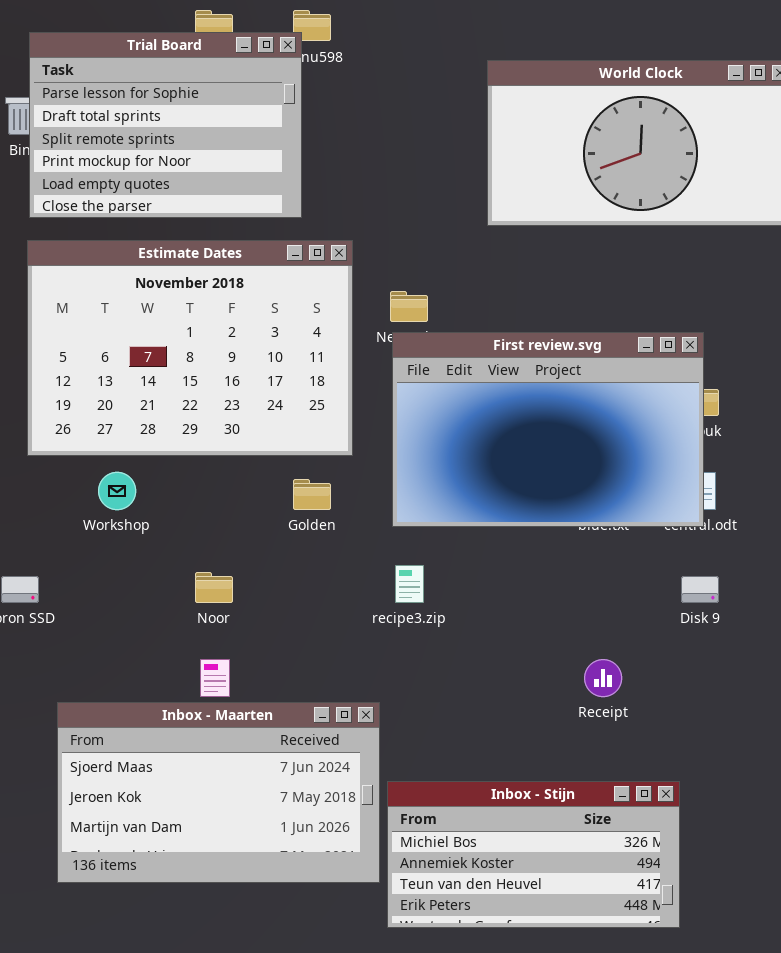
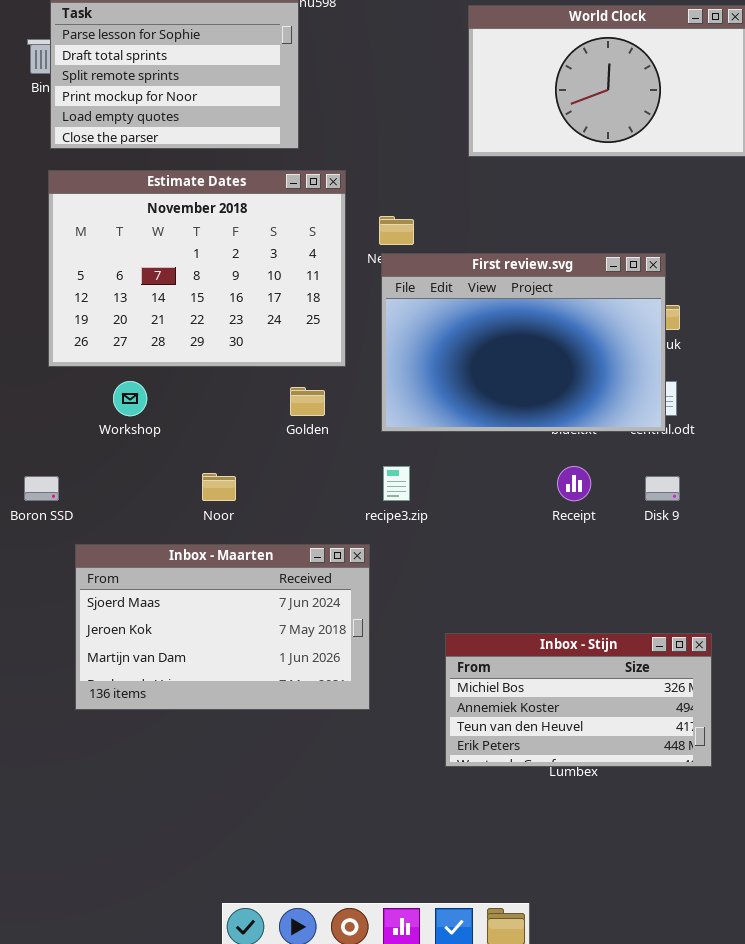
Receipt: [584,659,622,697] -> [557,466,591,501], moved
Inbox - Maarten: [57,702,380,883] -> [75,544,370,710], moved
Inbox - Stijn: [387,781,680,928] -> [445,633,712,767], moved

